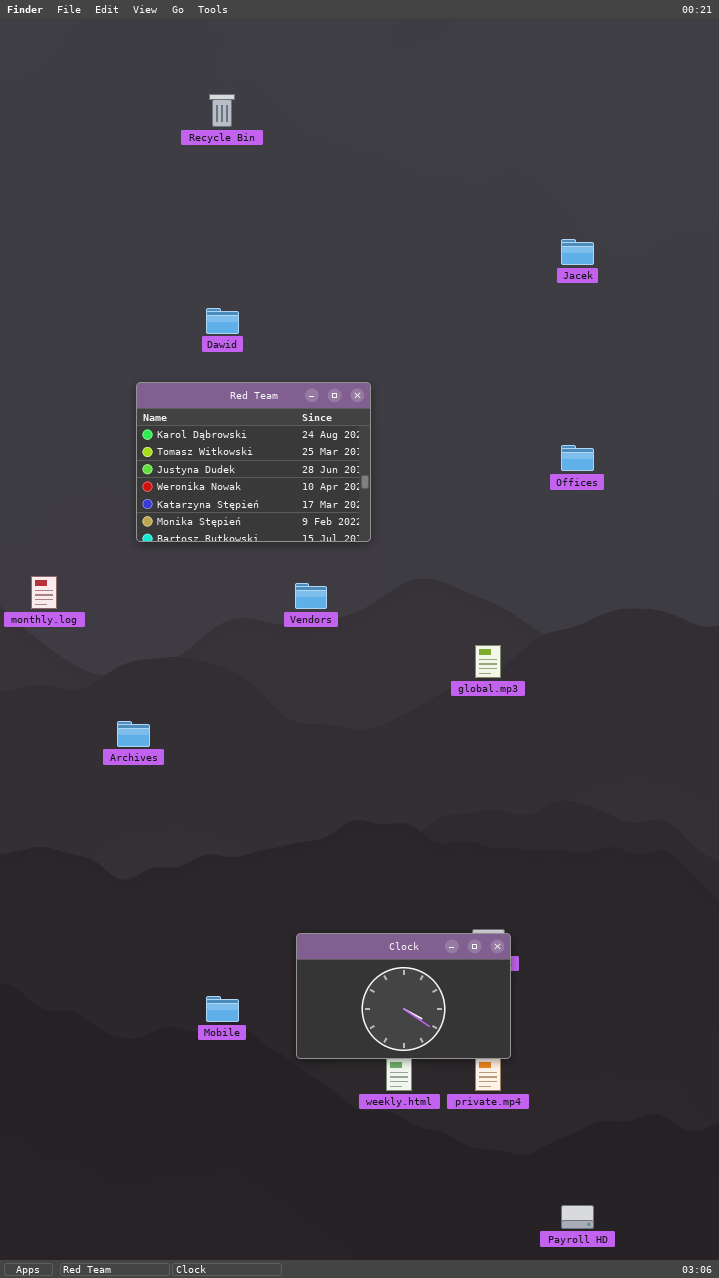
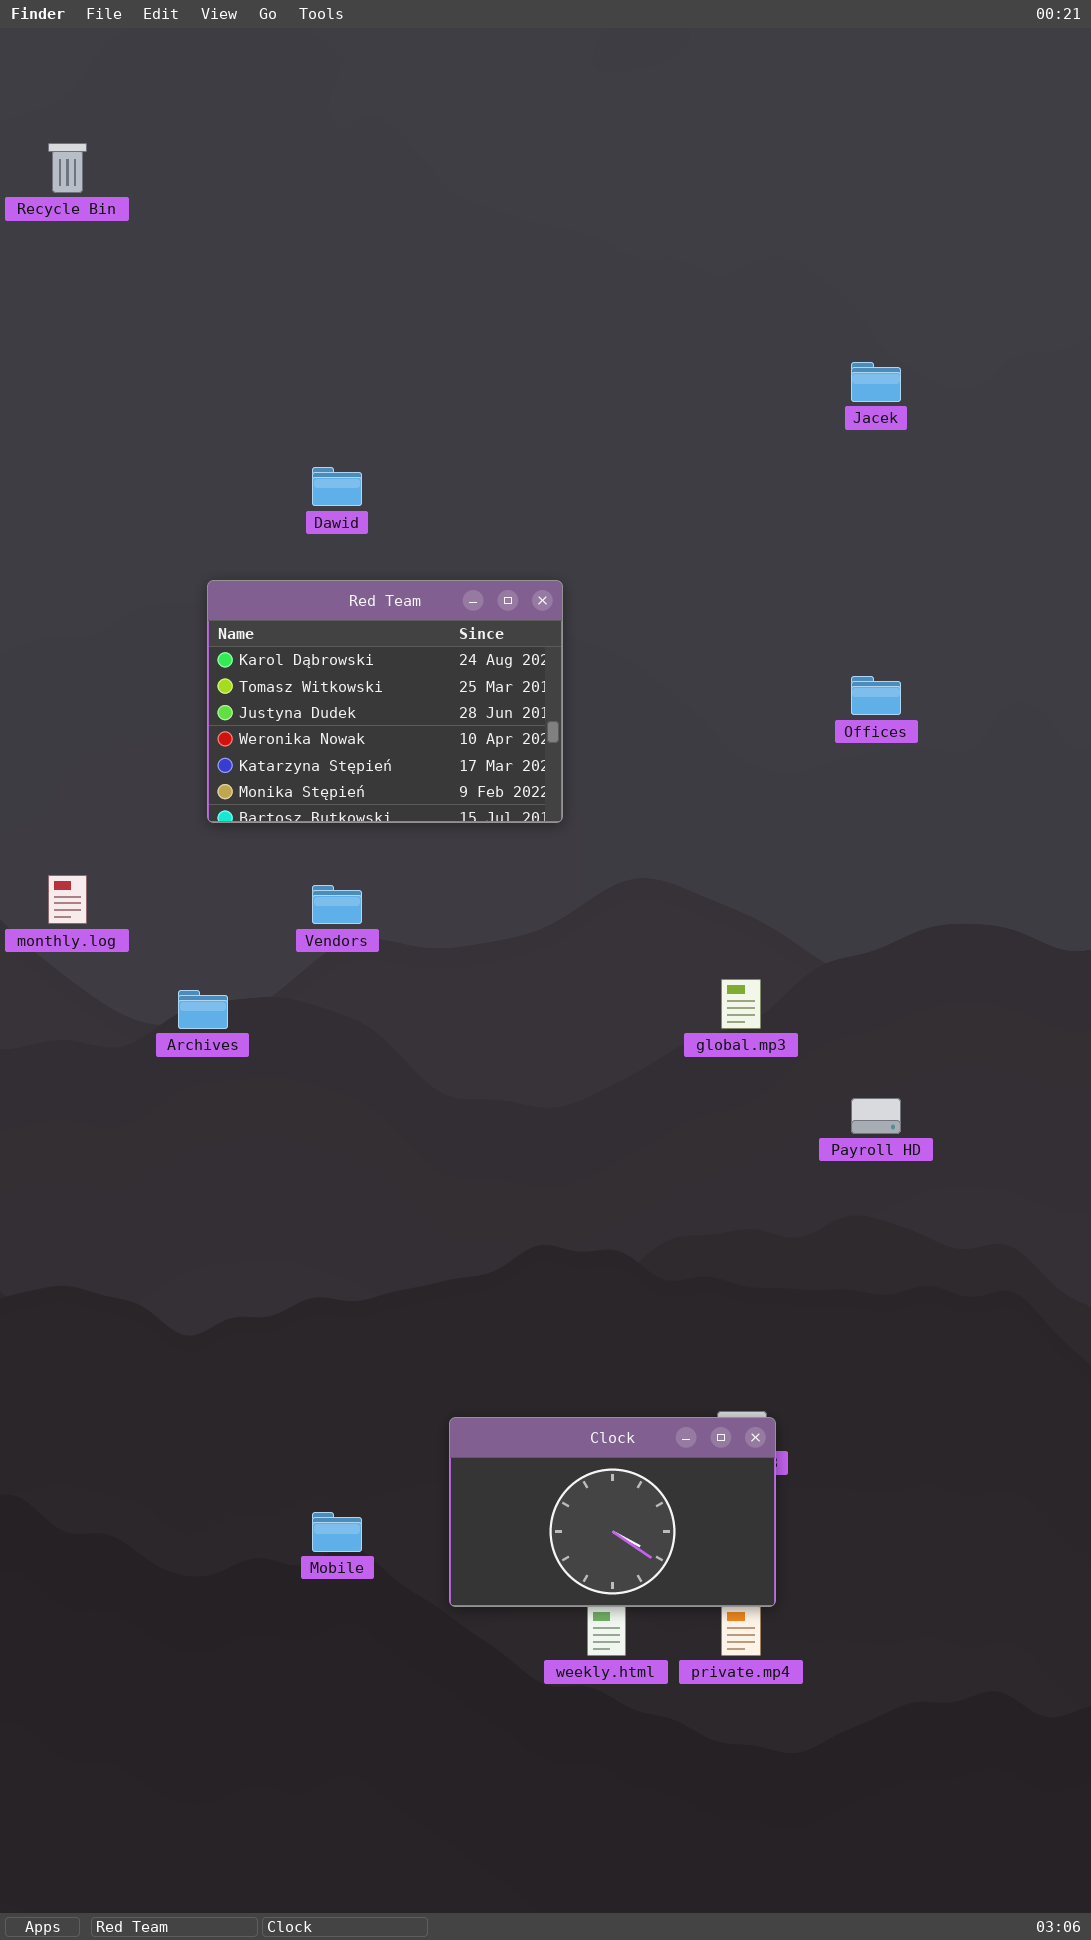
Recycle Bin: [209,94,235,127] -> [48,143,87,193], moved
Vendors: [295,583,327,609] -> [312,885,362,924], moved
Archives: [117,721,150,747] -> [178,990,228,1029], moved
Payroll HD: [561,1205,594,1229] -> [851,1098,901,1134], moved

